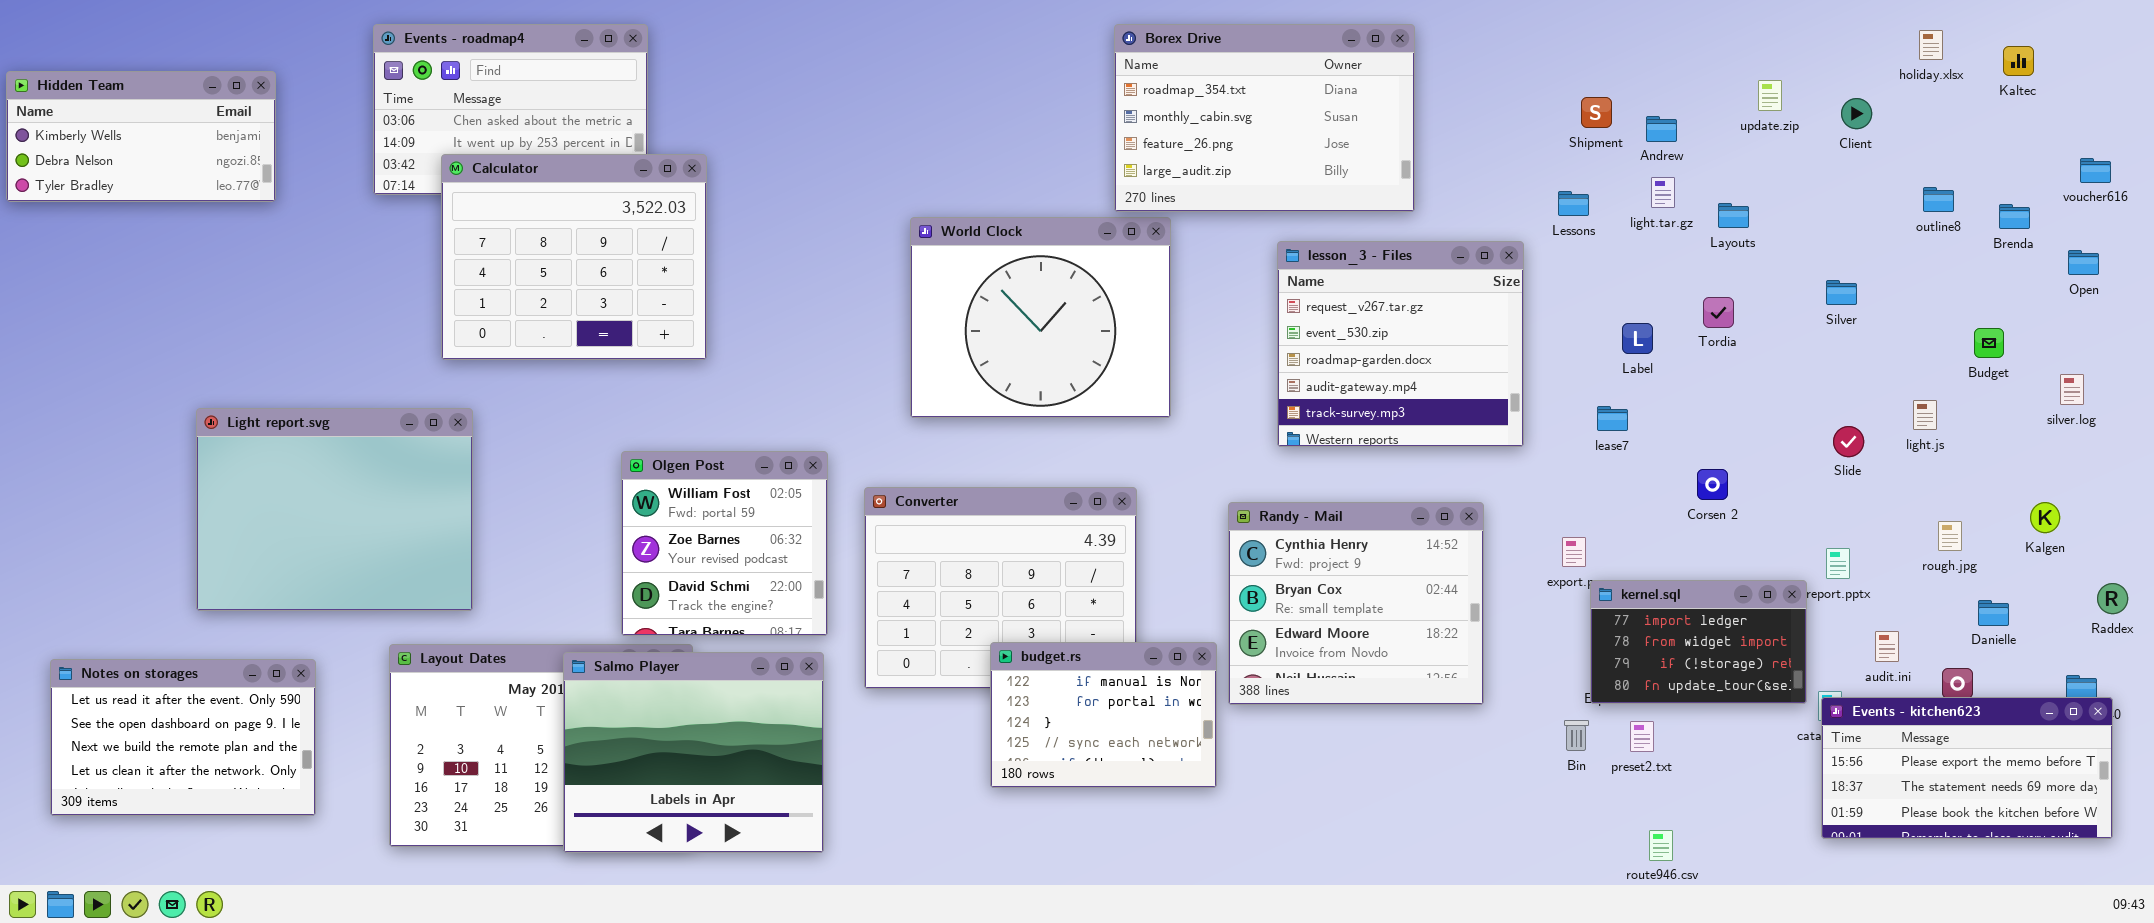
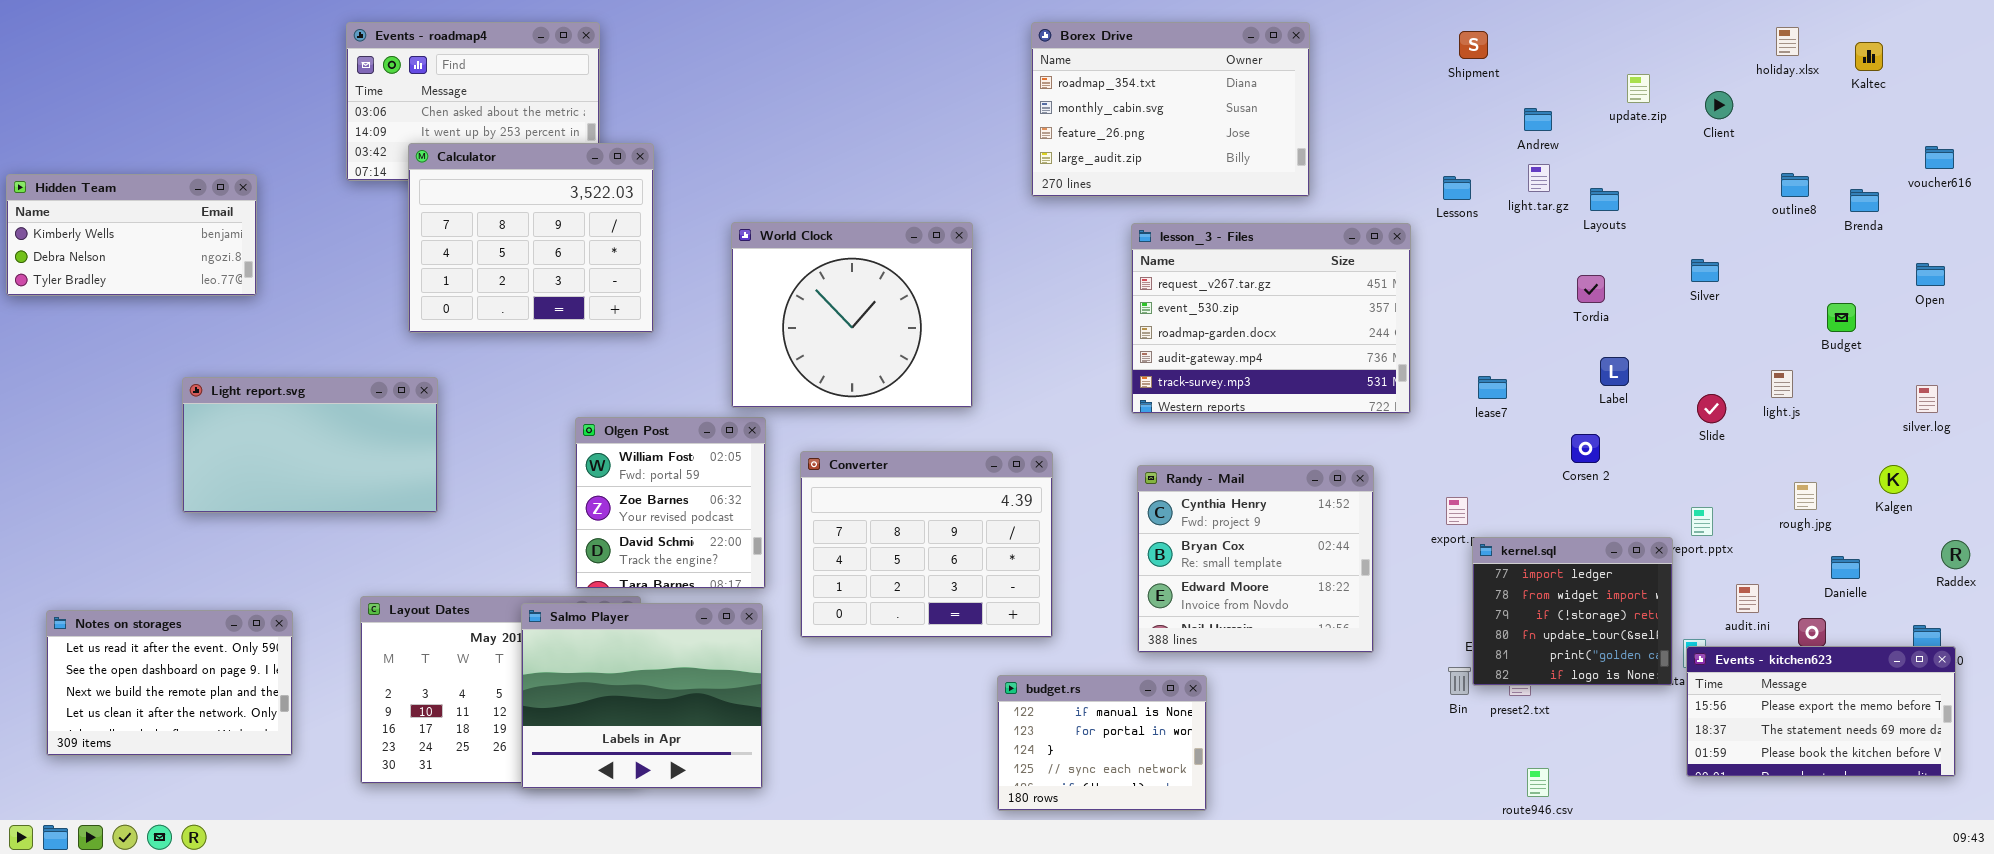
Hidden Team: [6,71,276,202] -> [6,174,257,296], moved
Shipment: [1581,97,1612,128] -> [1459,31,1488,59], moved
World Clock: [910,217,1171,418] -> [731,222,973,408], moved
lesson_3 - Files: [1277,241,1524,447] -> [1131,223,1411,414], resized
Open: [2068,250,2099,275] -> [1916,263,1945,286], moved
Label: [1622,323,1653,354] -> [1600,357,1629,386], moved
silver.log: [2060,374,2084,405] -> [1916,385,1938,413], moved
Light report.svg: [196,408,473,611] -> [182,377,438,513], resized
kernel.sql: [1590,580,1807,704] -> [1472,537,1673,686], resized
budget.rs: [990,642,1217,788] -> [997,675,1207,811], moved

